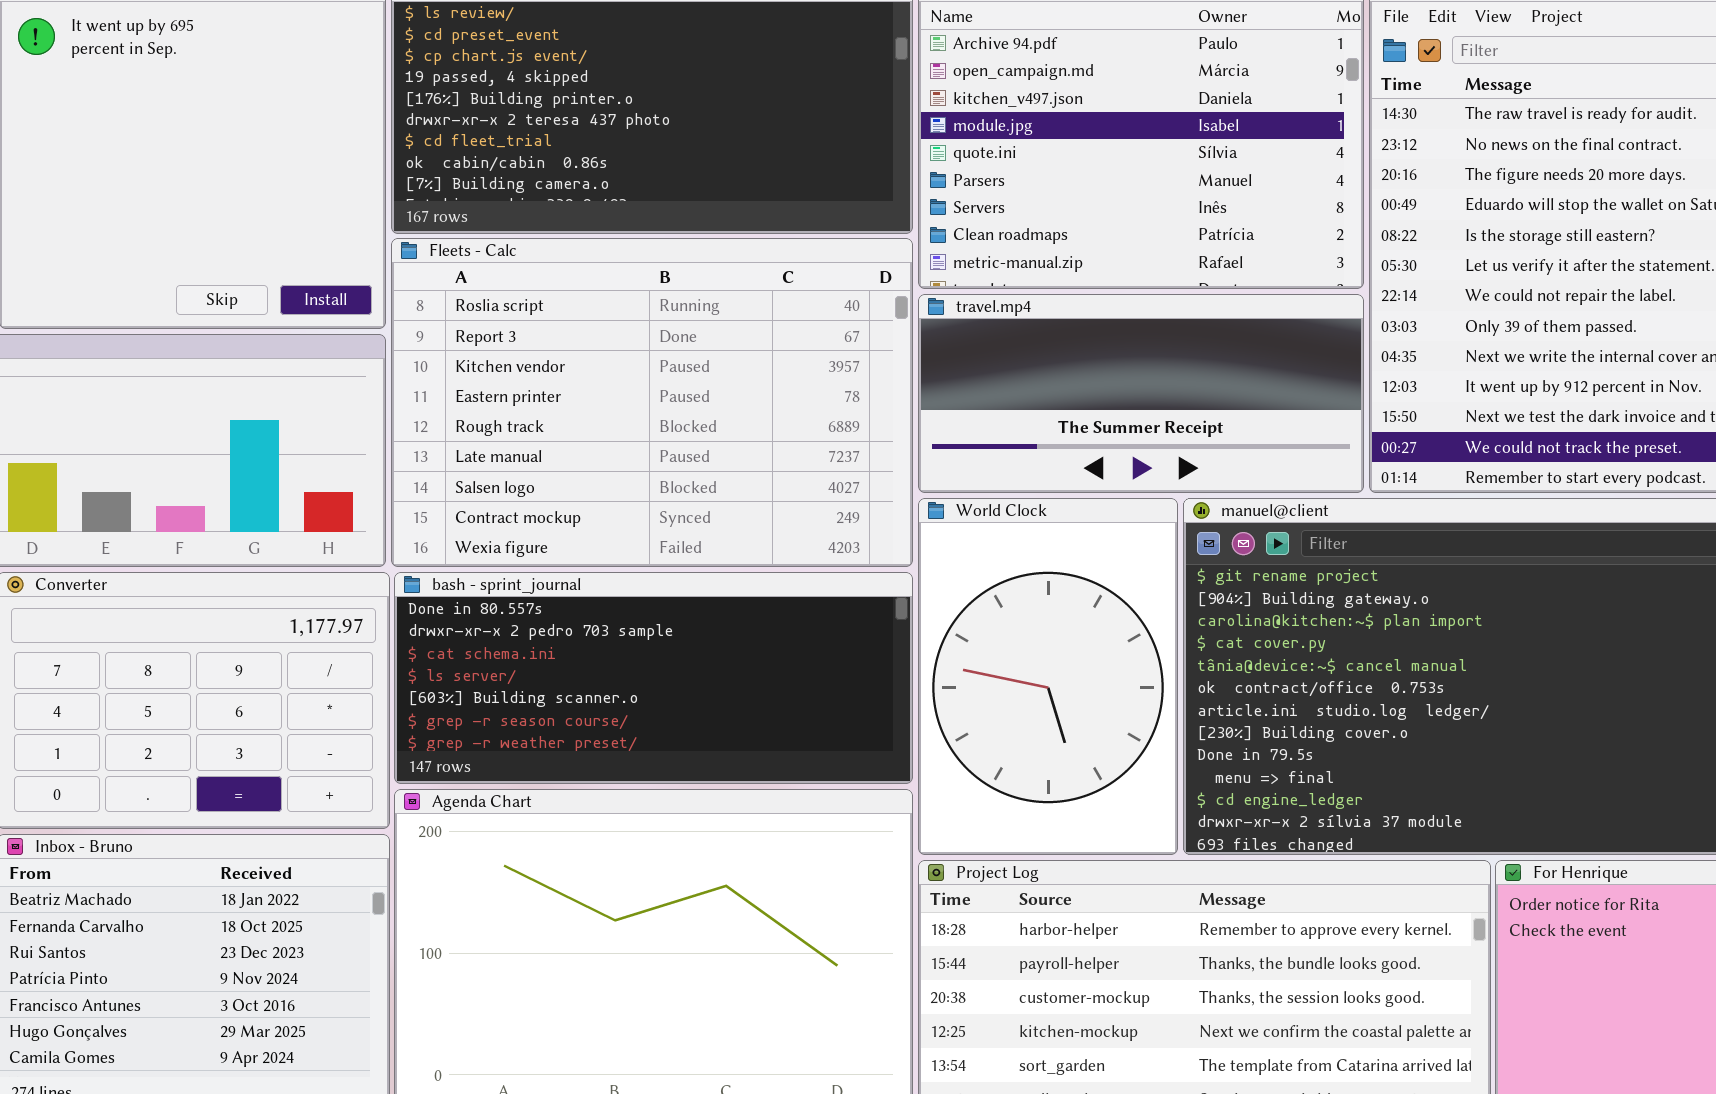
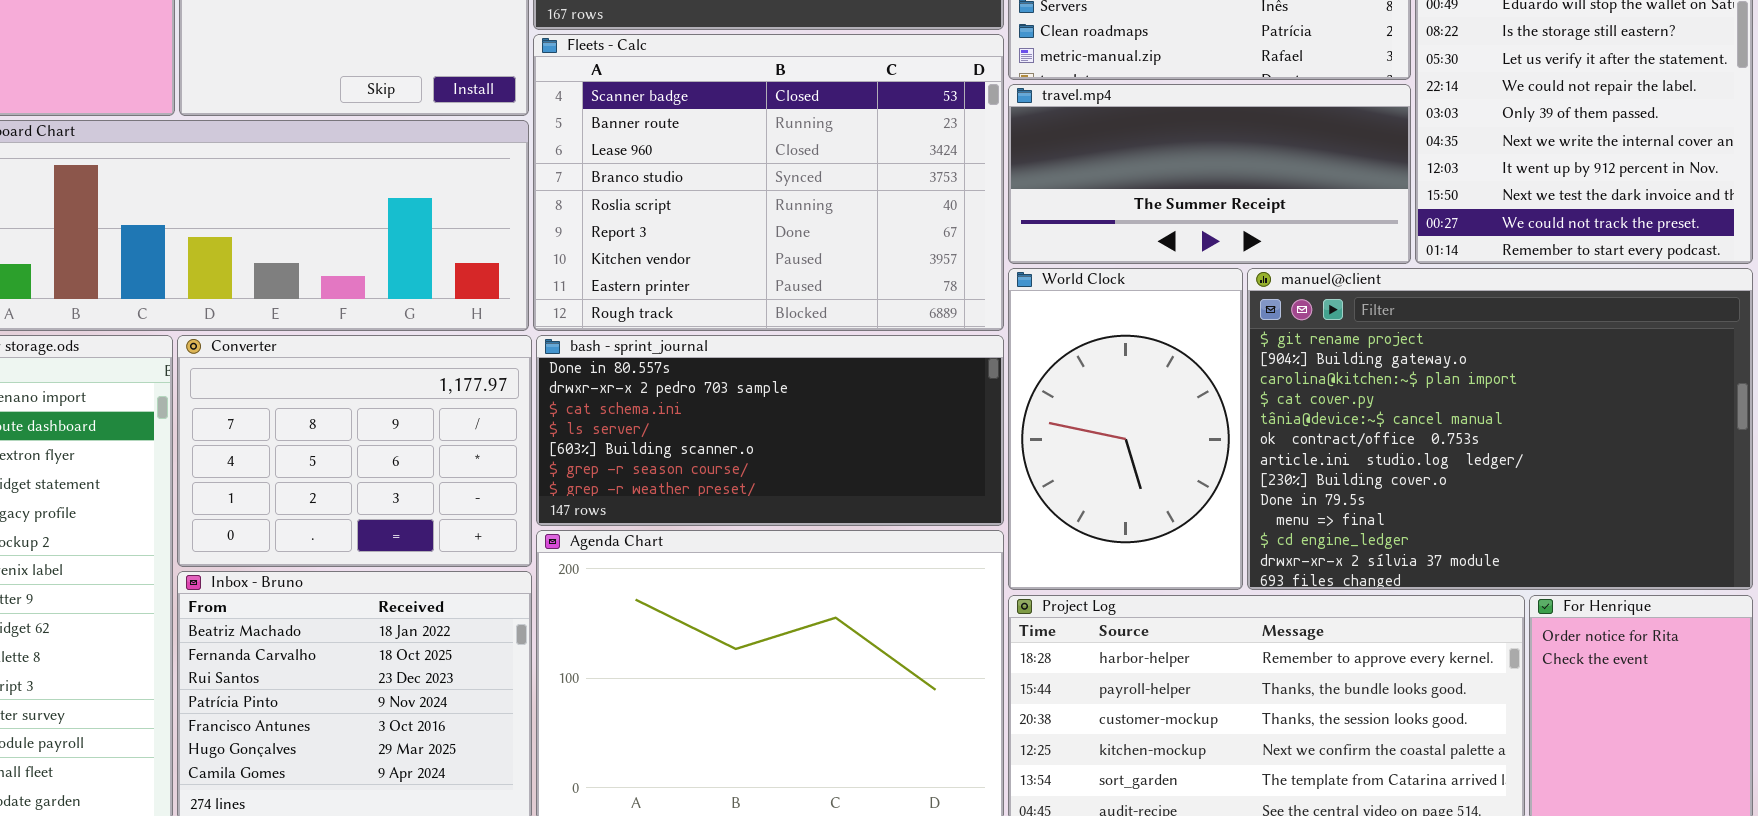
Fleets - Calc: [391,238,913,567] -> [533,34,1004,331], scrolled up 4 rows

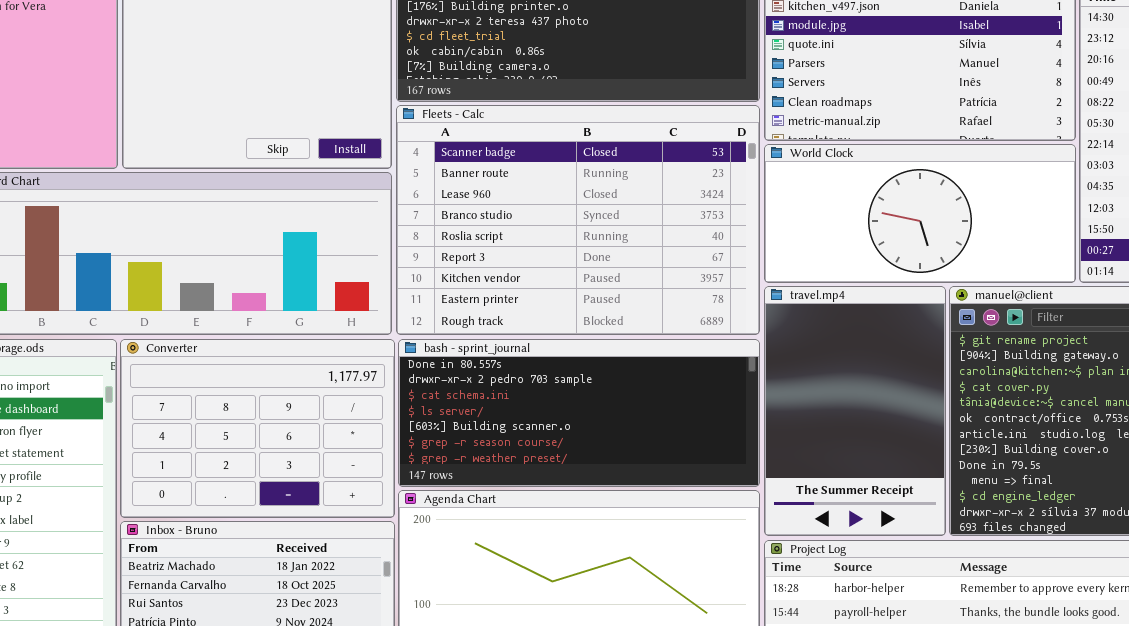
travel.mp4: [1008,84,1411,264] -> [764,286,946,536], moved, resized
World Clock: [1008,268,1243,590] -> [764,144,1076,283], moved, resized

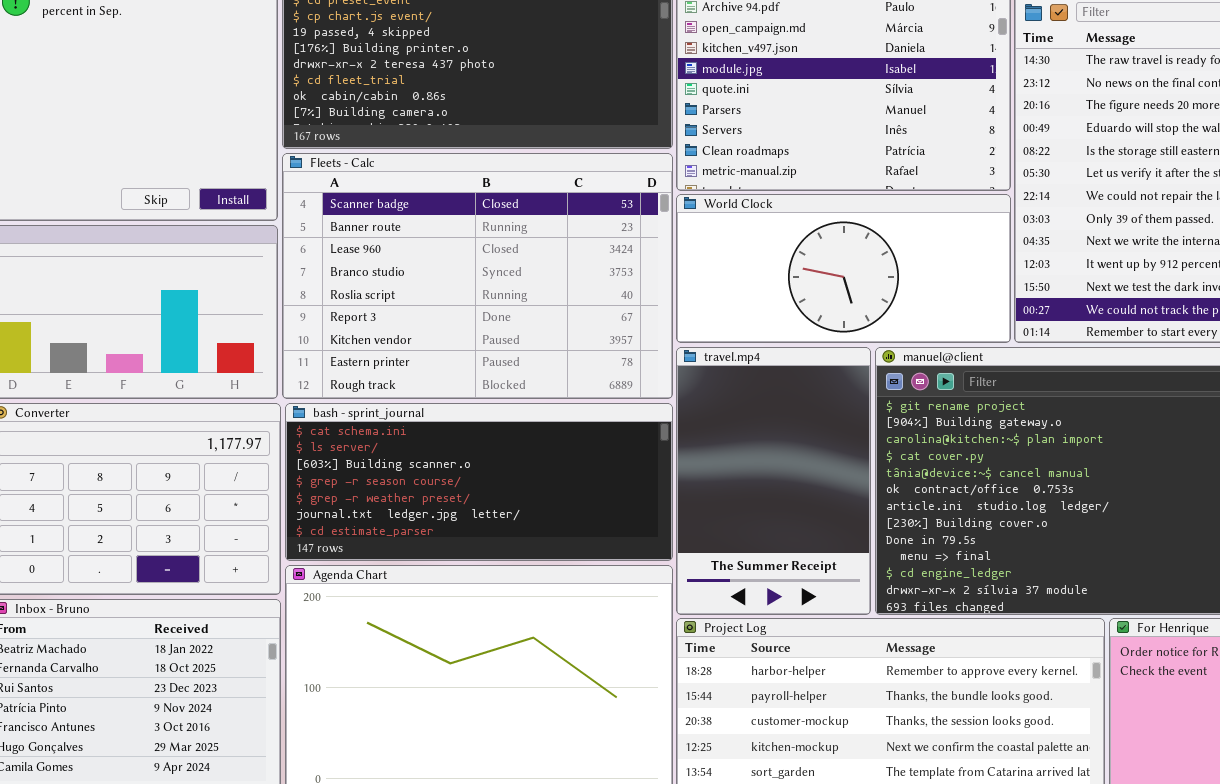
bash - sprint_journal: [398,339,760,487] -> [285,403,673,561], scrolled down 2 rows

